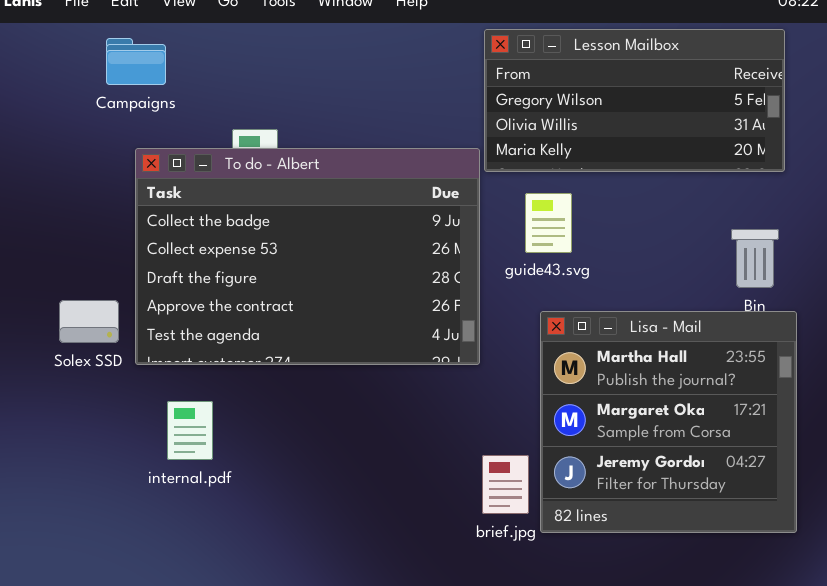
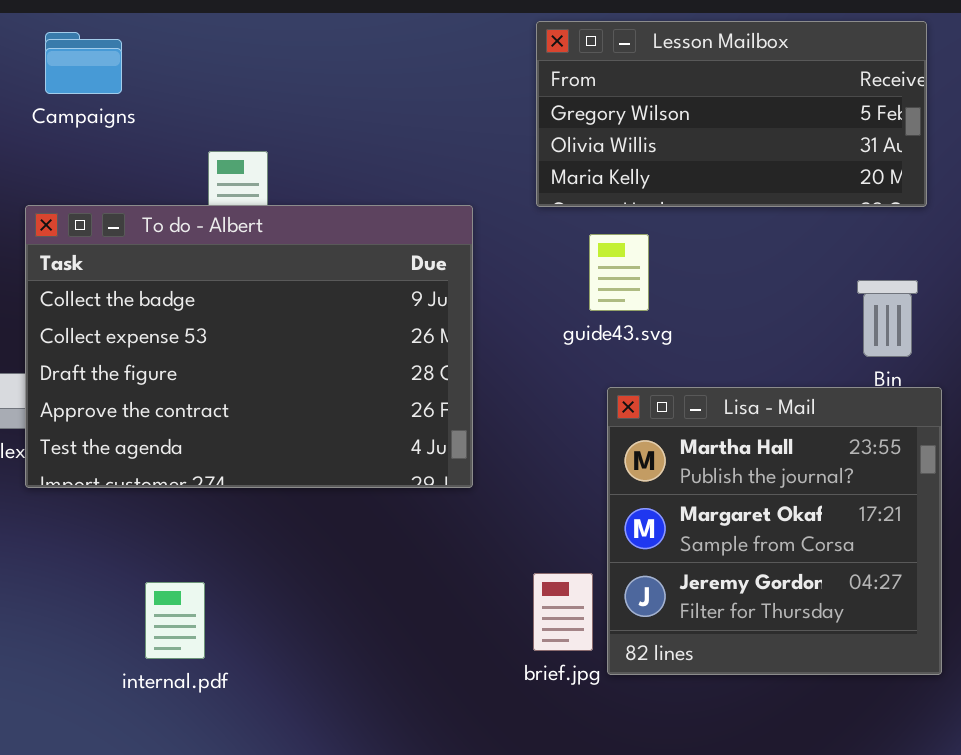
To do - Albert: [135,148,480,365] -> [25,205,473,488], moved
internal.pdf: [167,401,213,460] -> [145,582,205,659], moved

